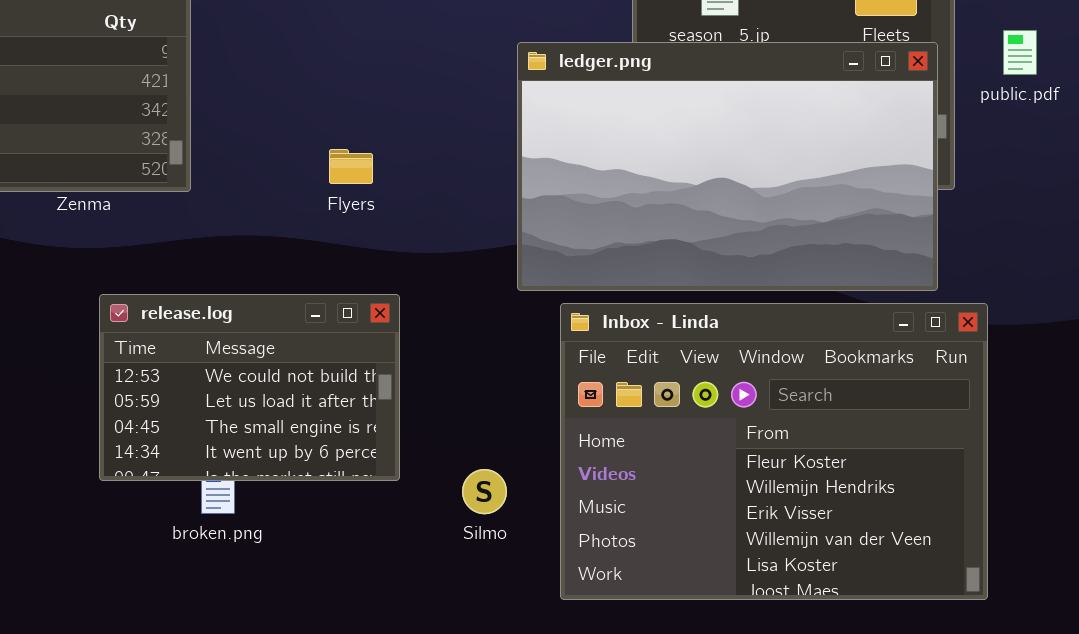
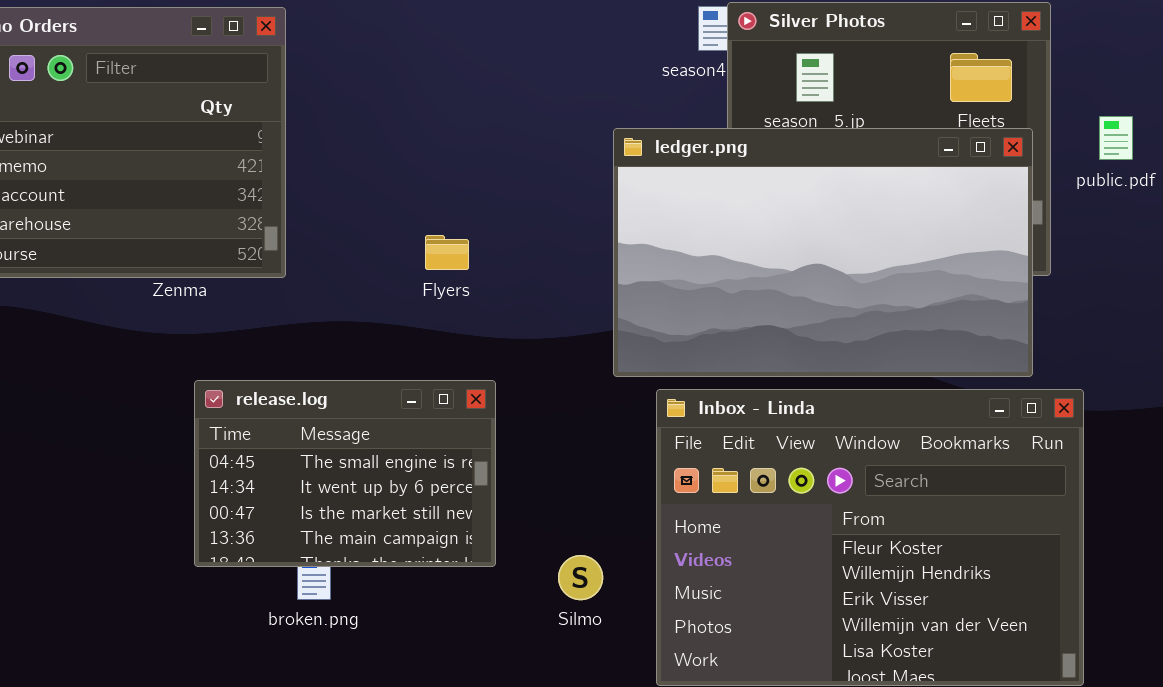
release.log: [99,294,400,481] -> [194,380,496,567], scrolled down 2 rows

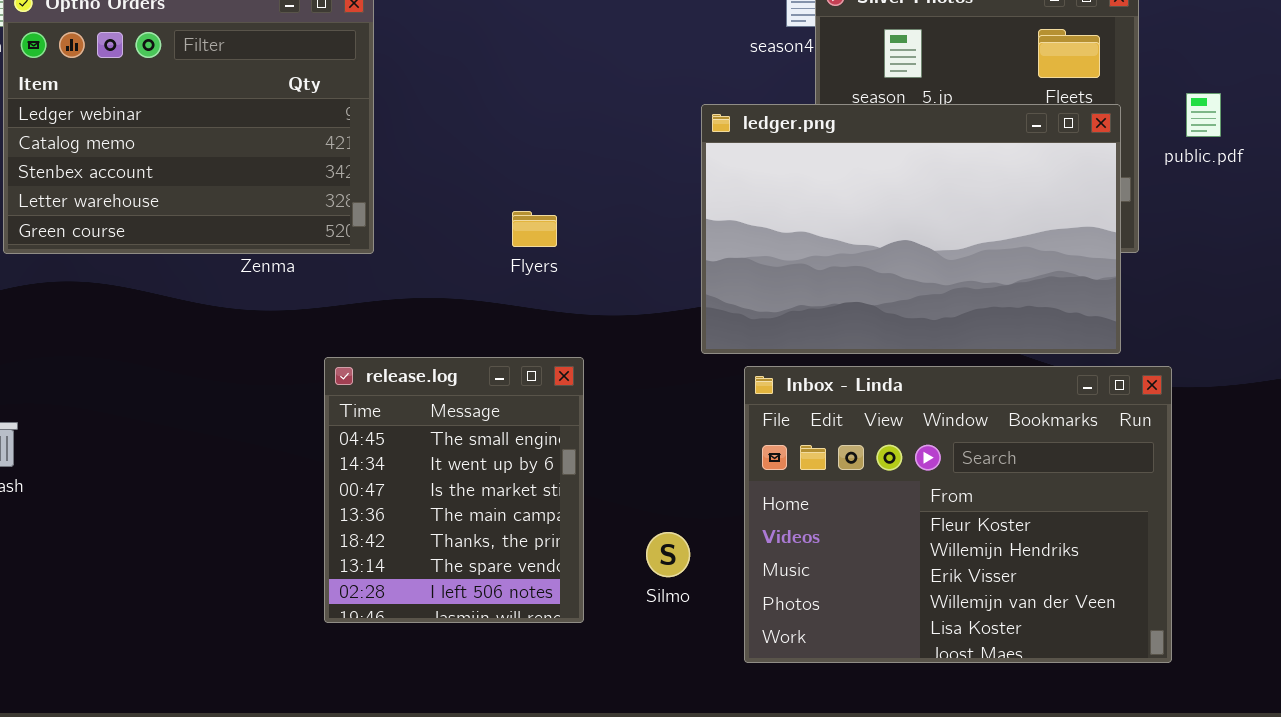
release.log: [194,380,496,567] -> [324,357,584,623], resized

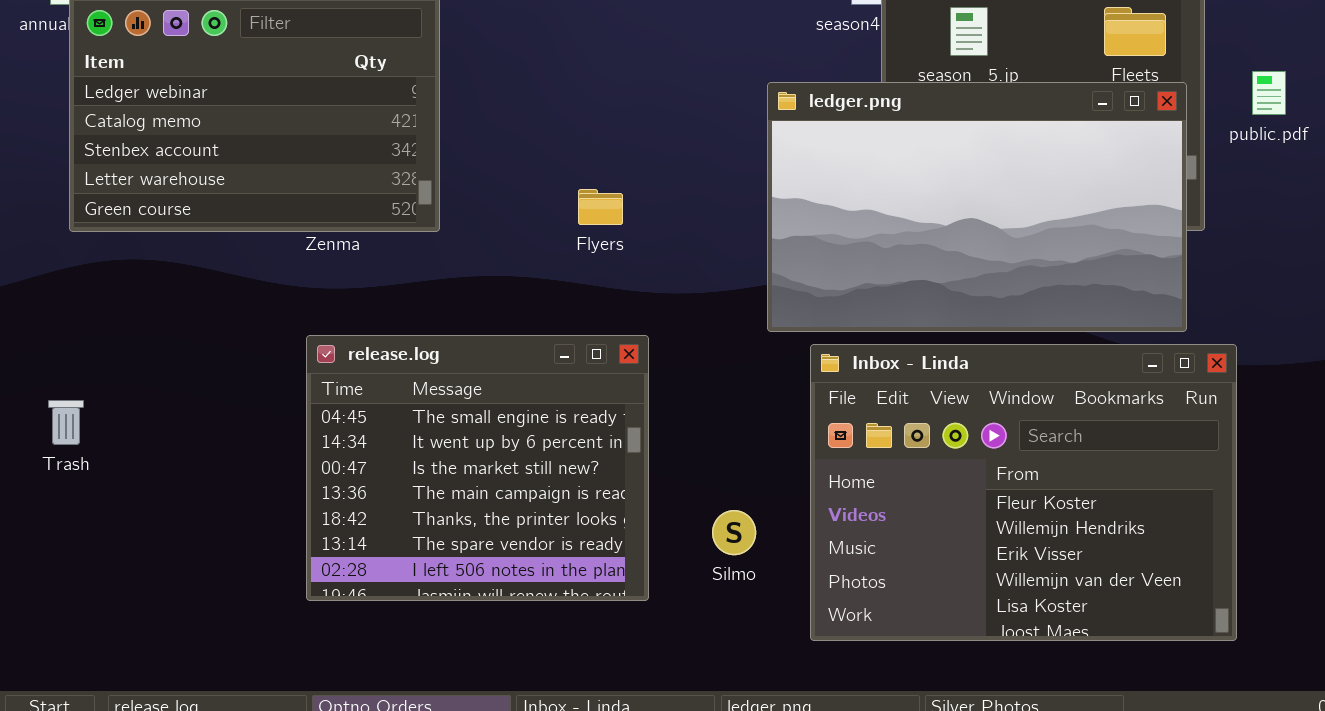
release.log: [324,357,584,623] -> [306,335,649,601], resized

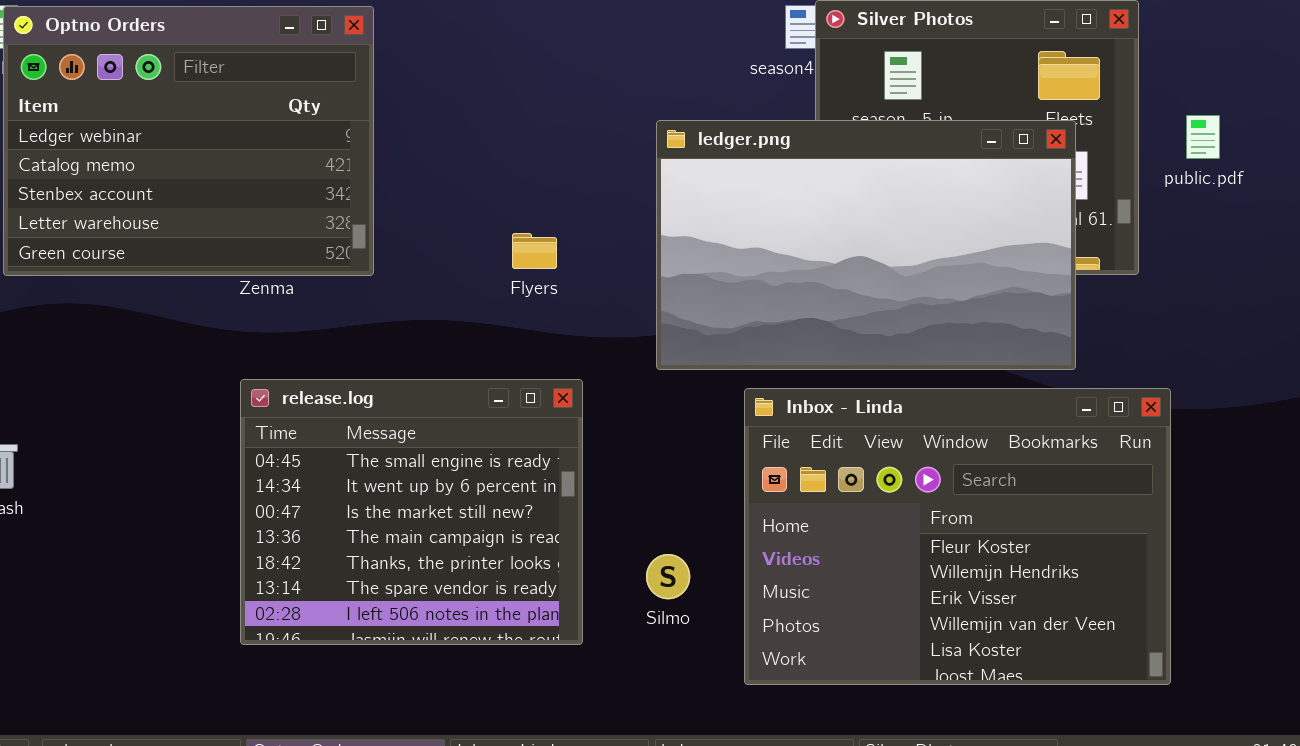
ledger.png: [767,82,1187,332] -> [656,120,1076,370], moved

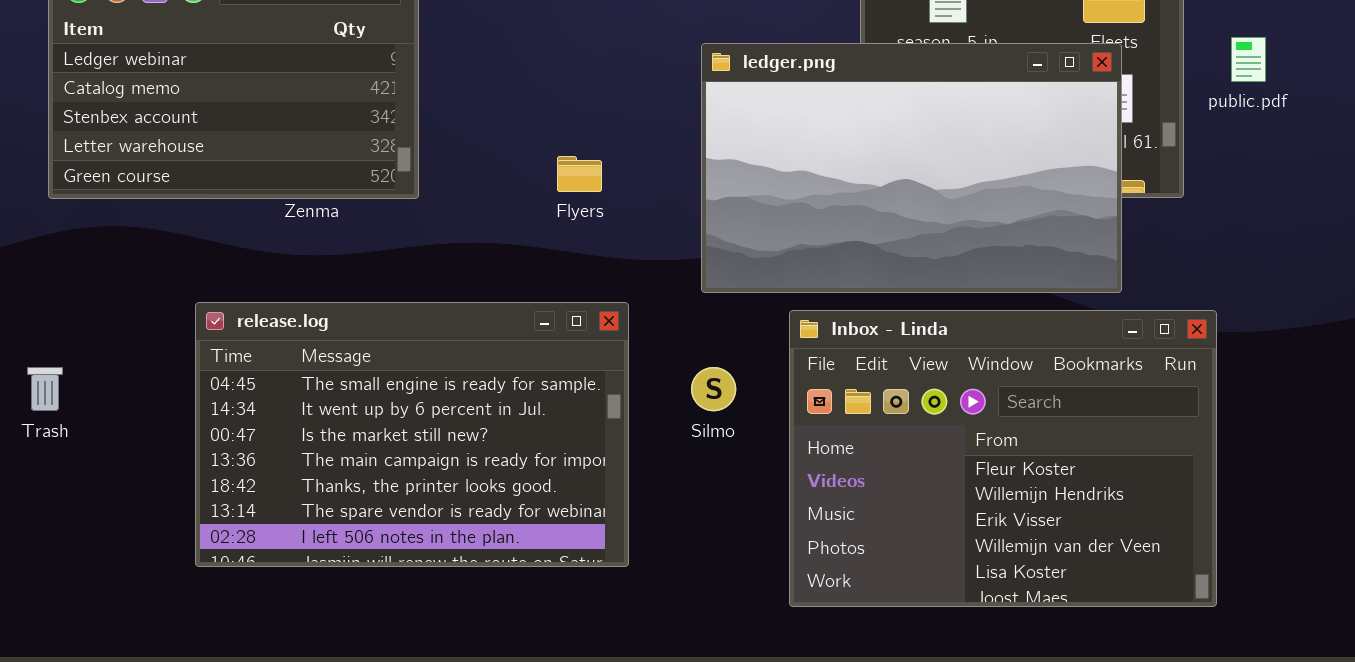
release.log: [240,379,583,645] -> [195,302,629,567], resized
Silmo: [646,554,690,599] -> [691,367,736,411], moved

